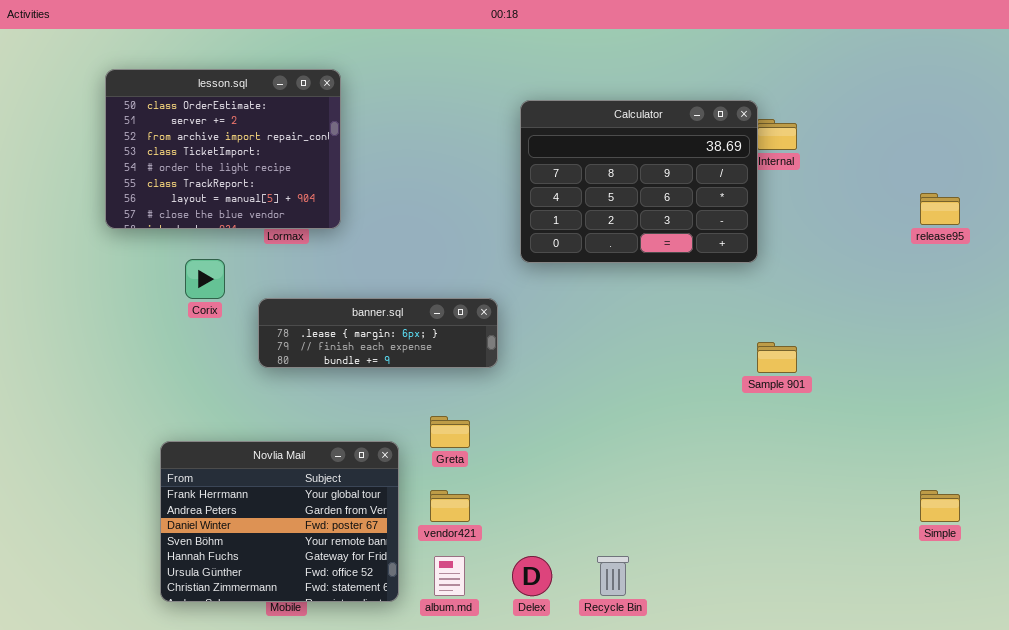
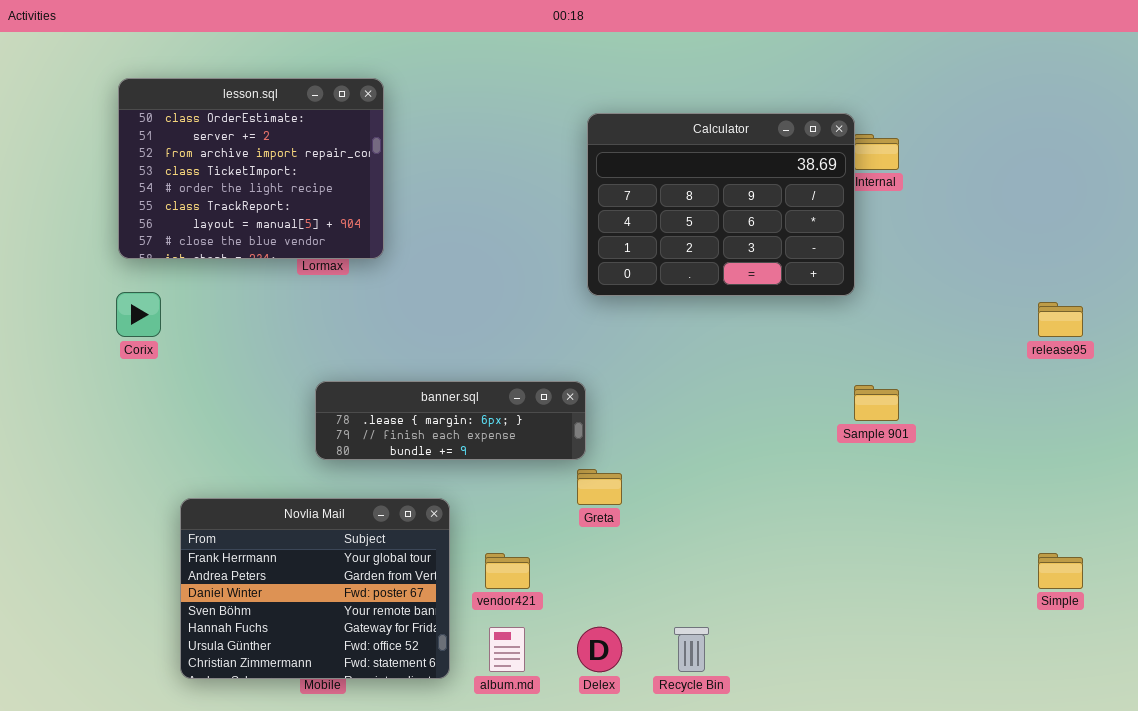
release95: [920,193,960,225] -> [1038,302,1083,337], moved
Corix: [185,259,225,299] -> [116,292,161,337], moved
banner.sql: [258,298,498,368] -> [315,381,586,460], moved
Greta: [430,416,470,448] -> [577,469,622,505], moved

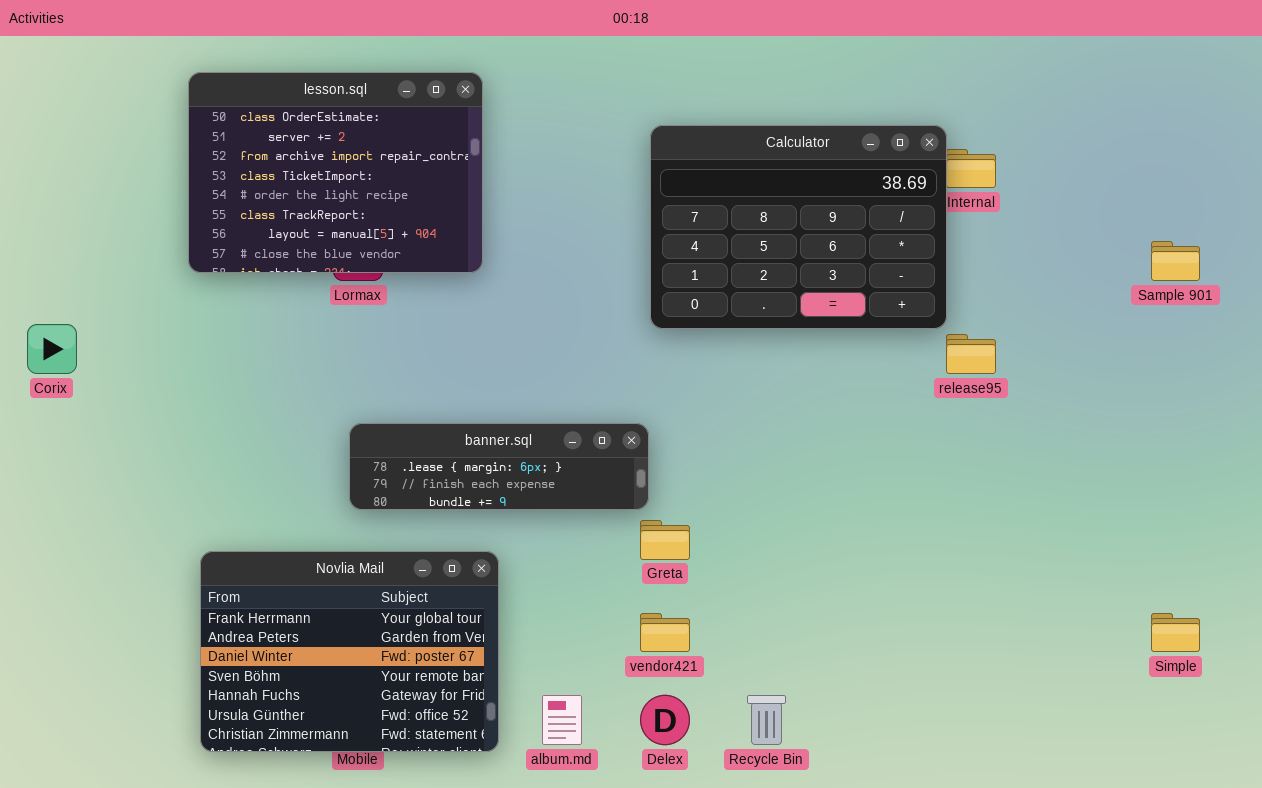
lesson.sql: [118,78,384,259] -> [188,72,483,273], moved
Corix: [116,292,161,337] -> [27,324,77,374], moved
release95: [1038,302,1083,337] -> [946,334,996,374], moved
Sample 901: [854,385,899,421] -> [1151,241,1200,281], moved
vendor421: [485,553,530,589] -> [640,613,690,652], moved

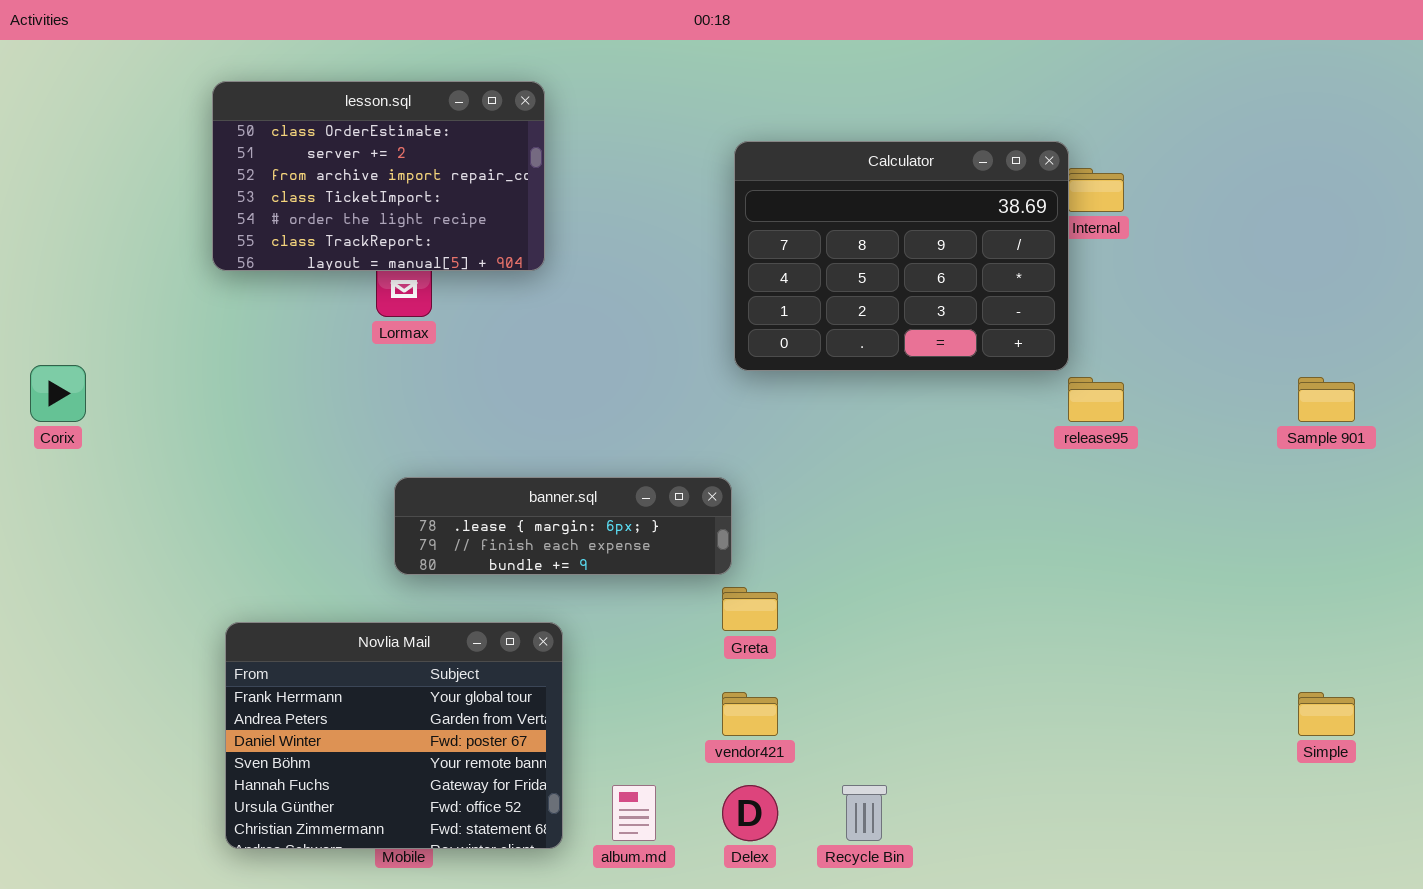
lesson.sql: [188,72,483,273] -> [212,81,545,271], resized
Sample 901: [1151,241,1200,281] -> [1298,377,1355,422], moved

